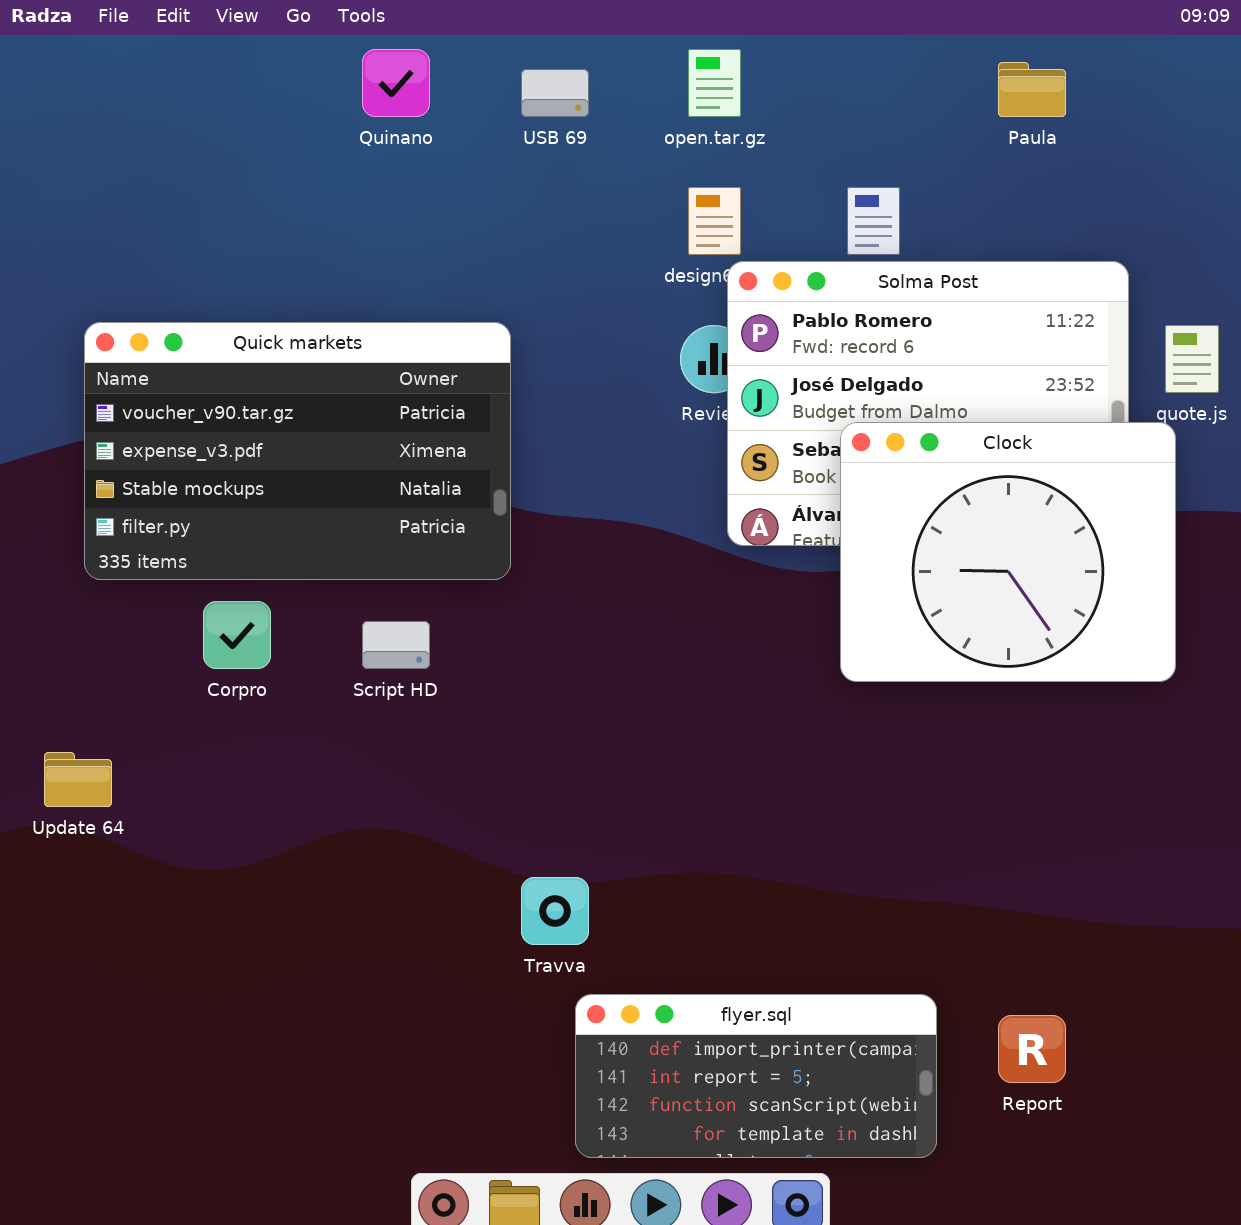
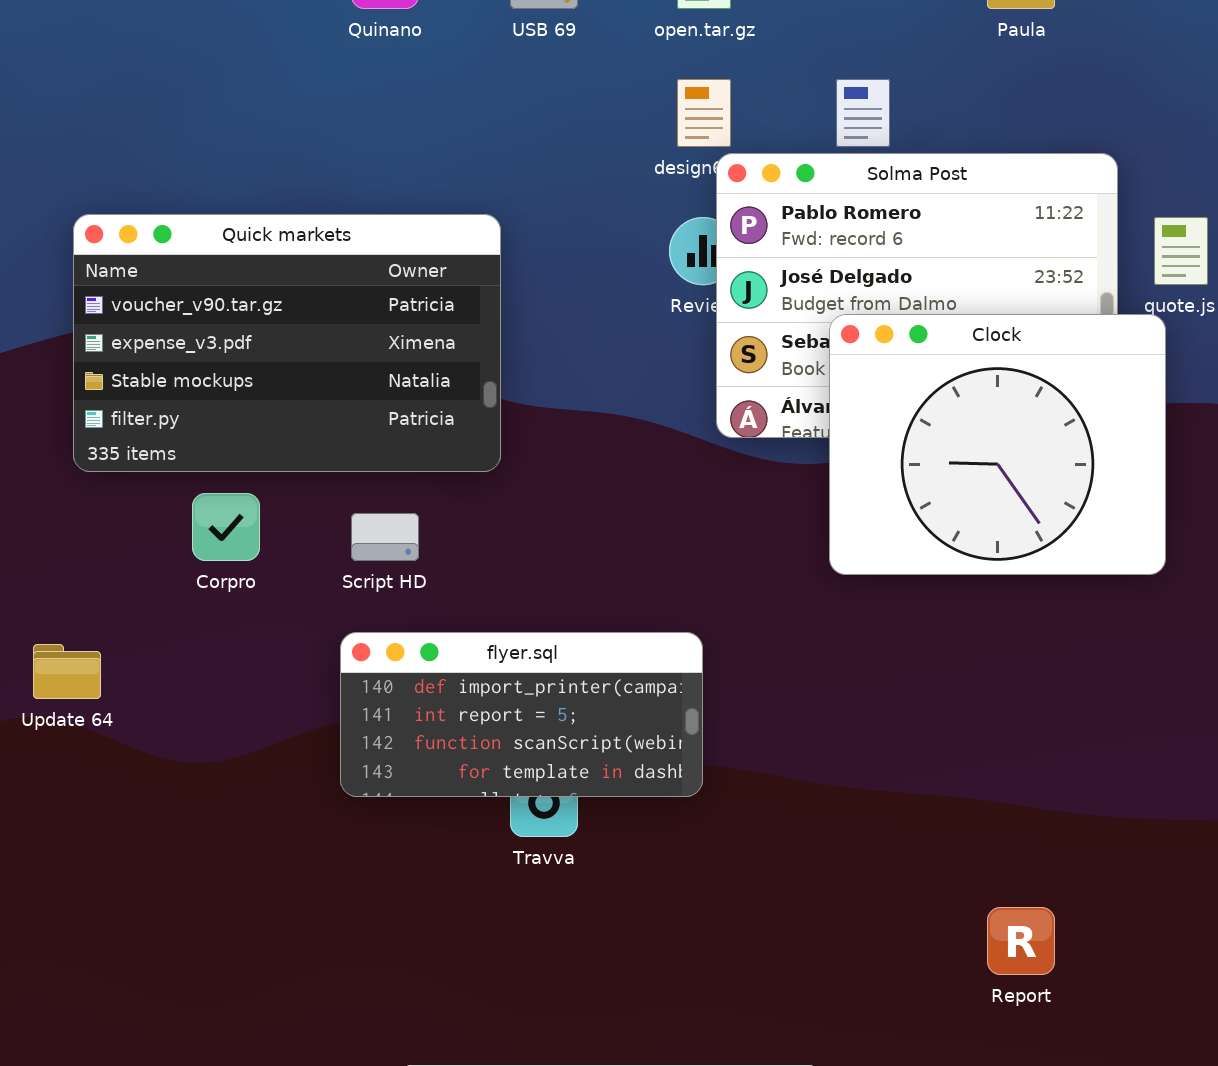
flyer.sql: [575,994,937,1158] -> [340,632,703,797], moved

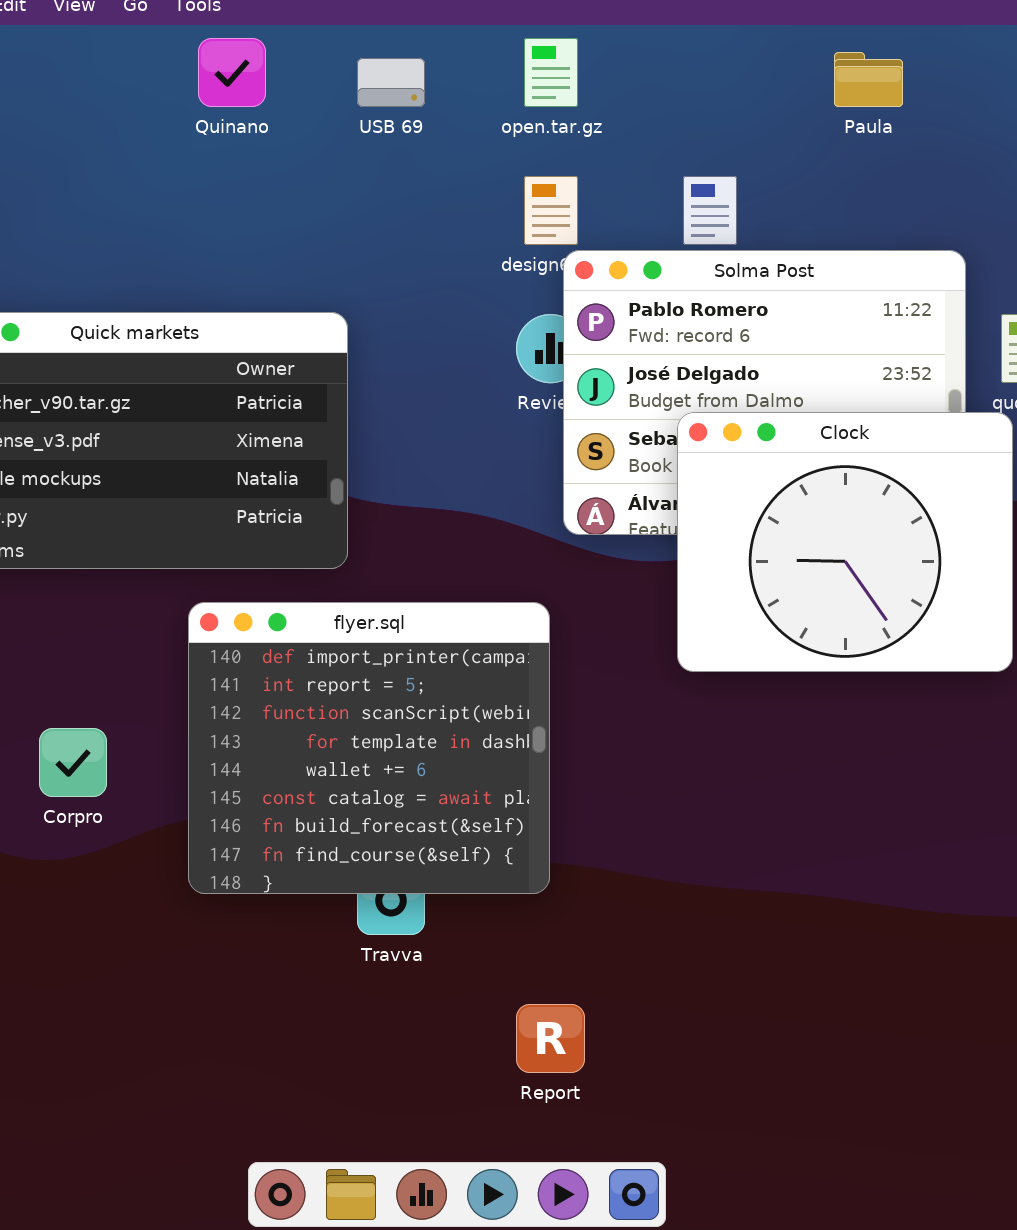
Corpro: [192,493,260,561] -> [39,728,107,797], moved
flyer.sql: [340,632,703,797] -> [188,602,550,894], resized
Report: [987,907,1055,975] -> [516,1004,585,1073], moved

